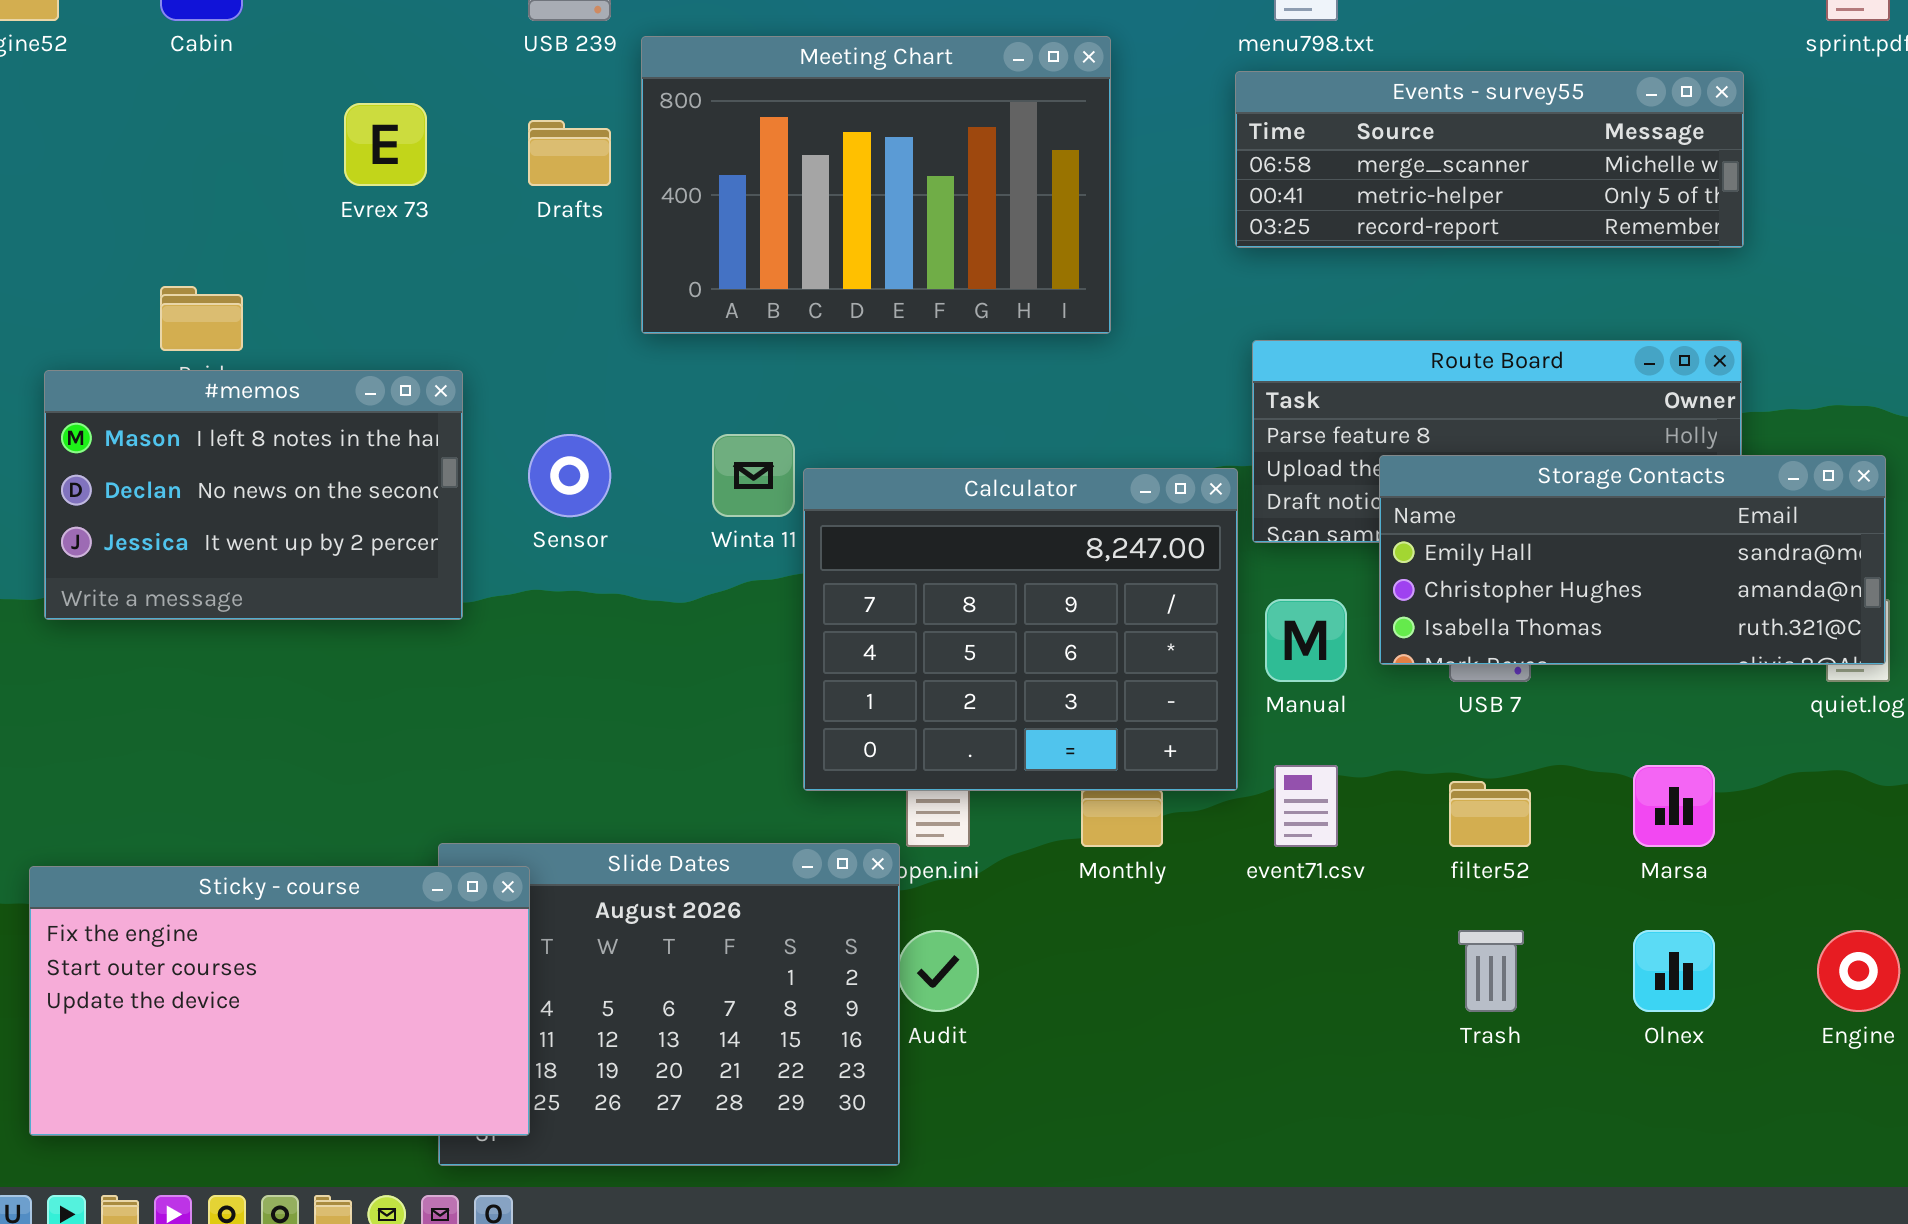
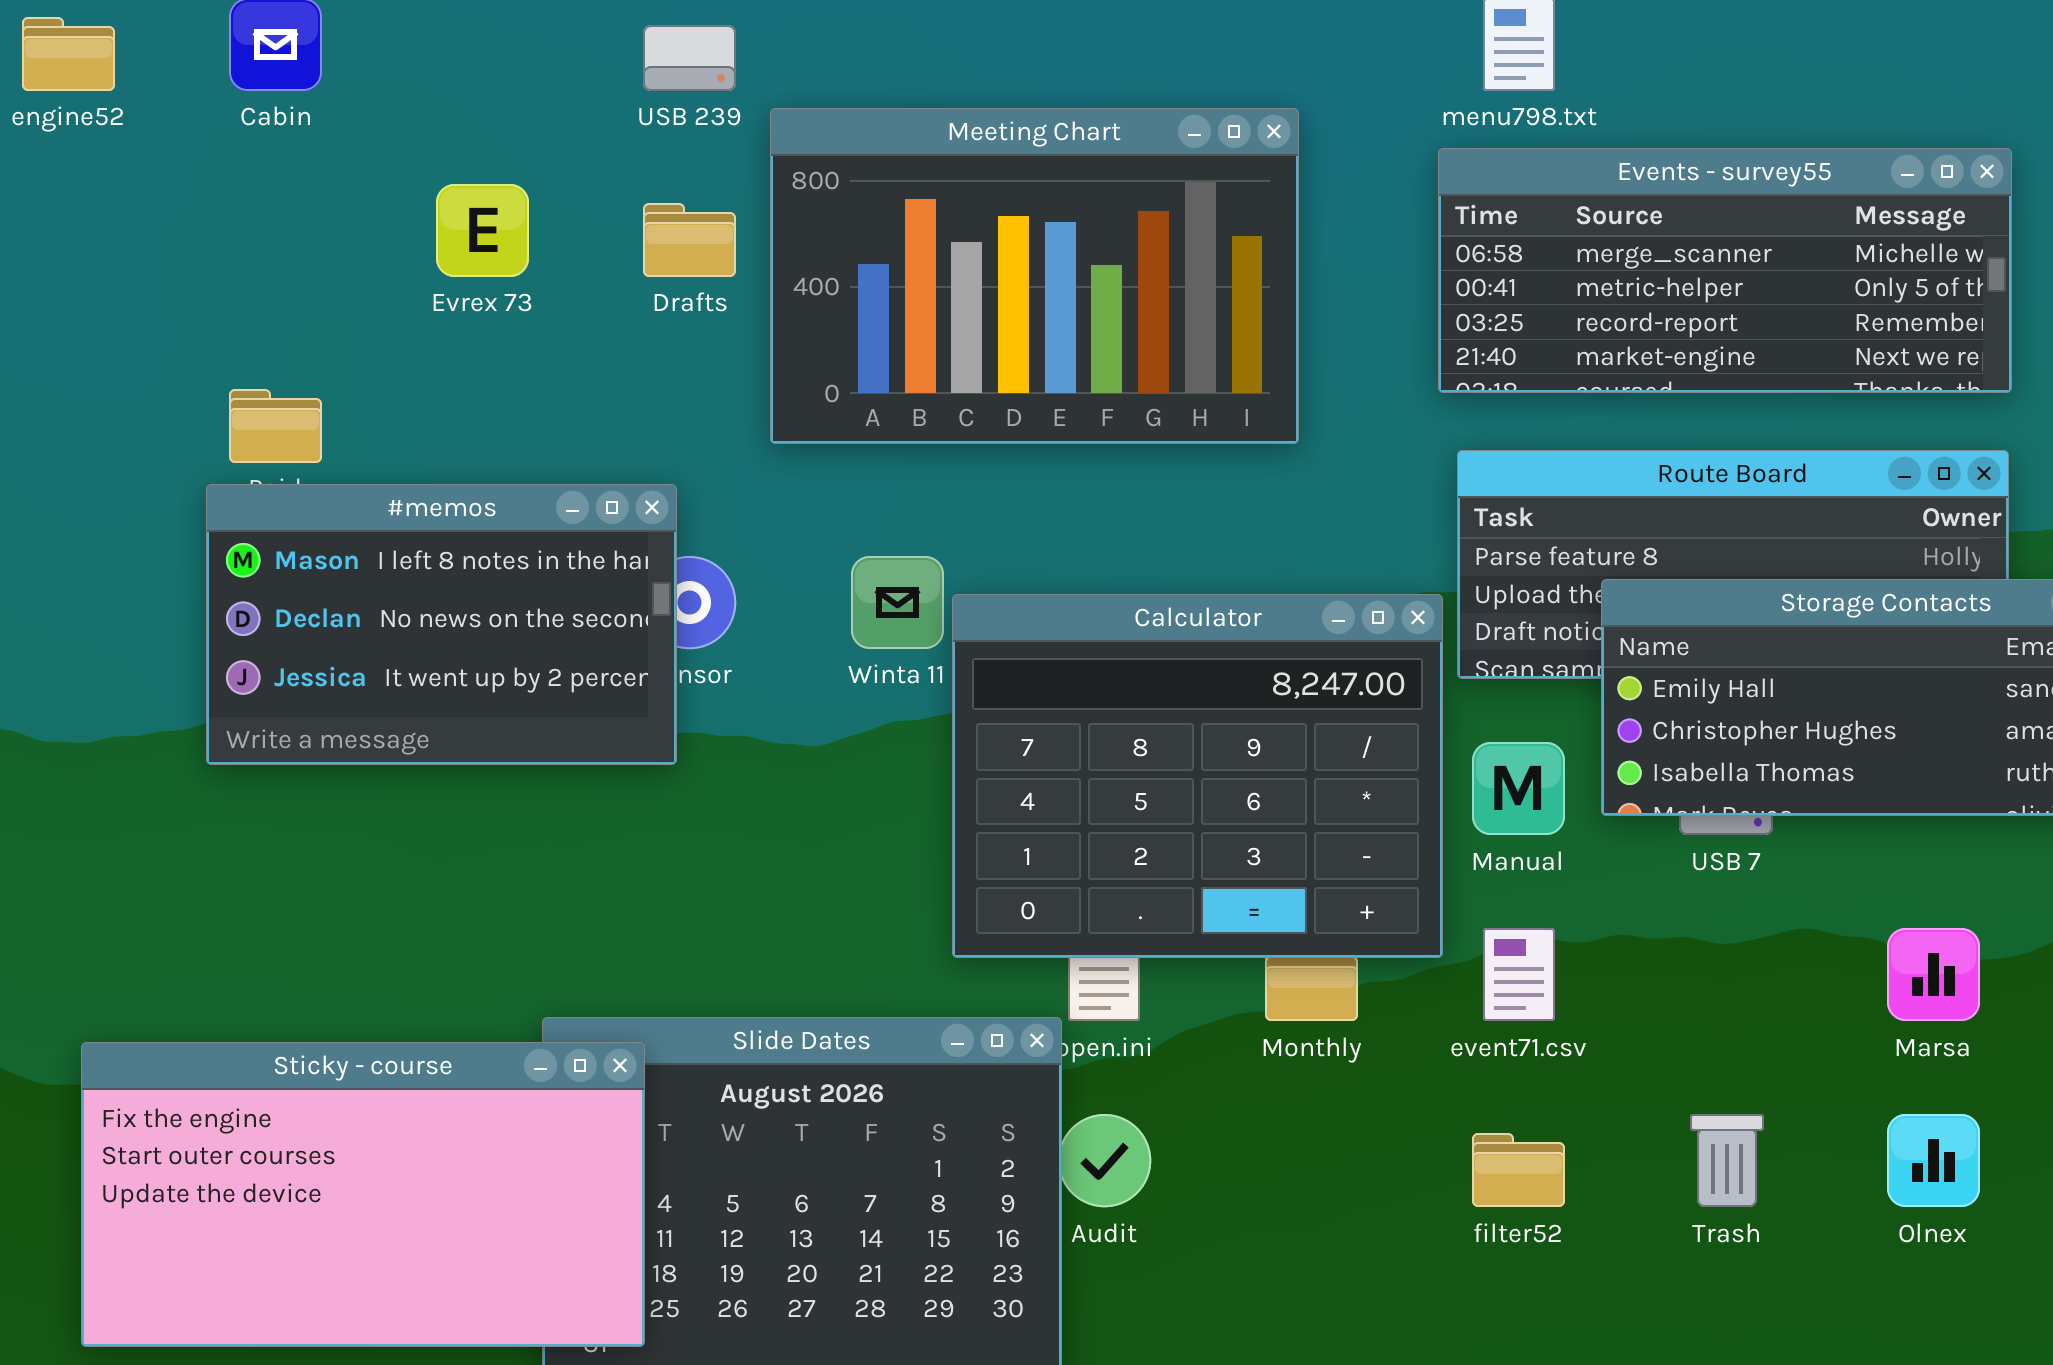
Events - survey55: [1235,71,1744,248] -> [1438,148,2012,393], resized
#memos: [44,370,463,620] -> [206,484,677,765], moved
filter52: [1449,781,1531,847] -> [1472,1133,1565,1207], moved

